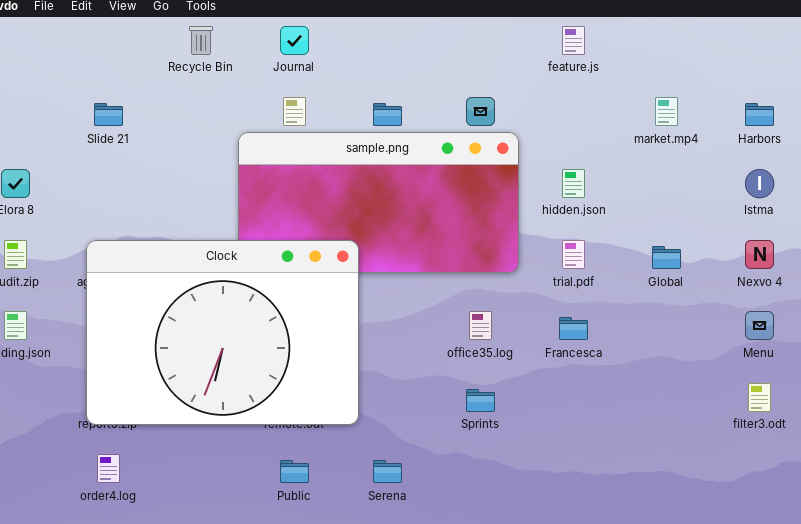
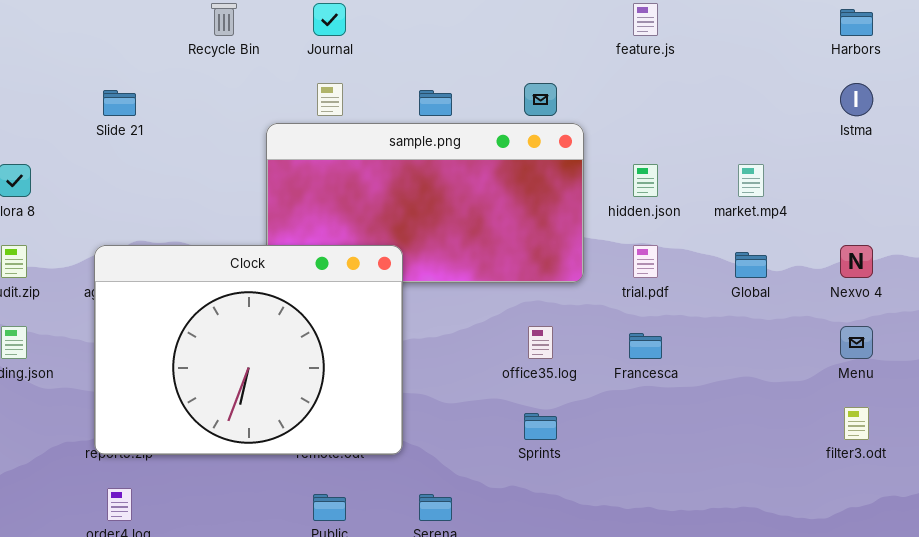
market.mp4: [655,97,678,126] -> [738,164,764,197], moved
Harbors: [745,103,774,126] -> [840,9,873,36], moved
Istma: [745,169,774,198] -> [840,83,873,116], moved

